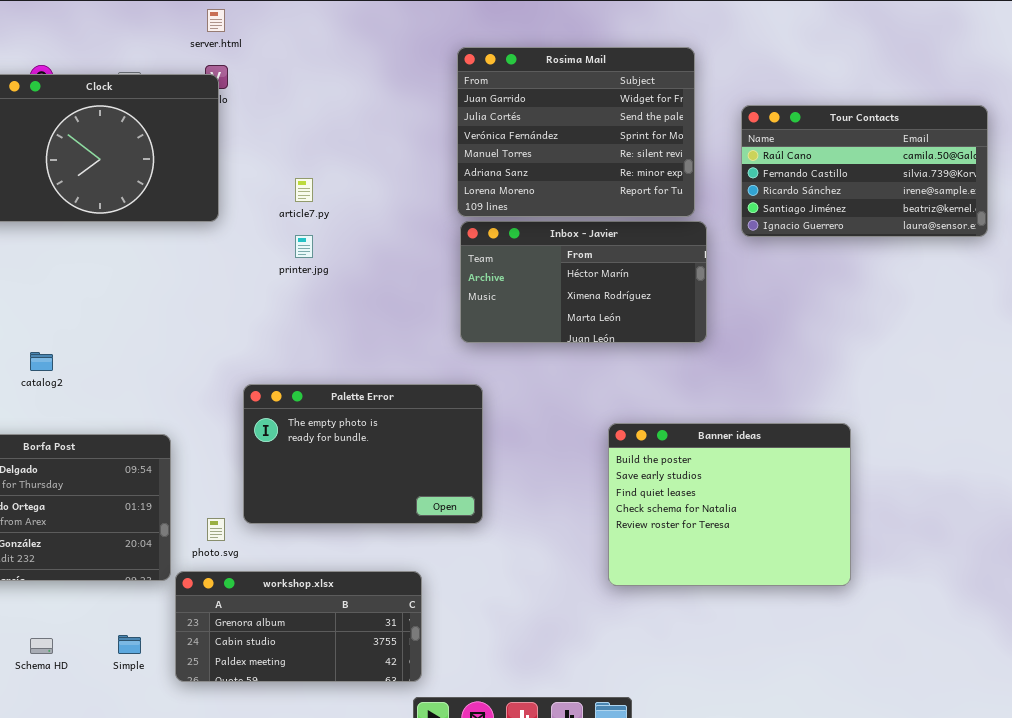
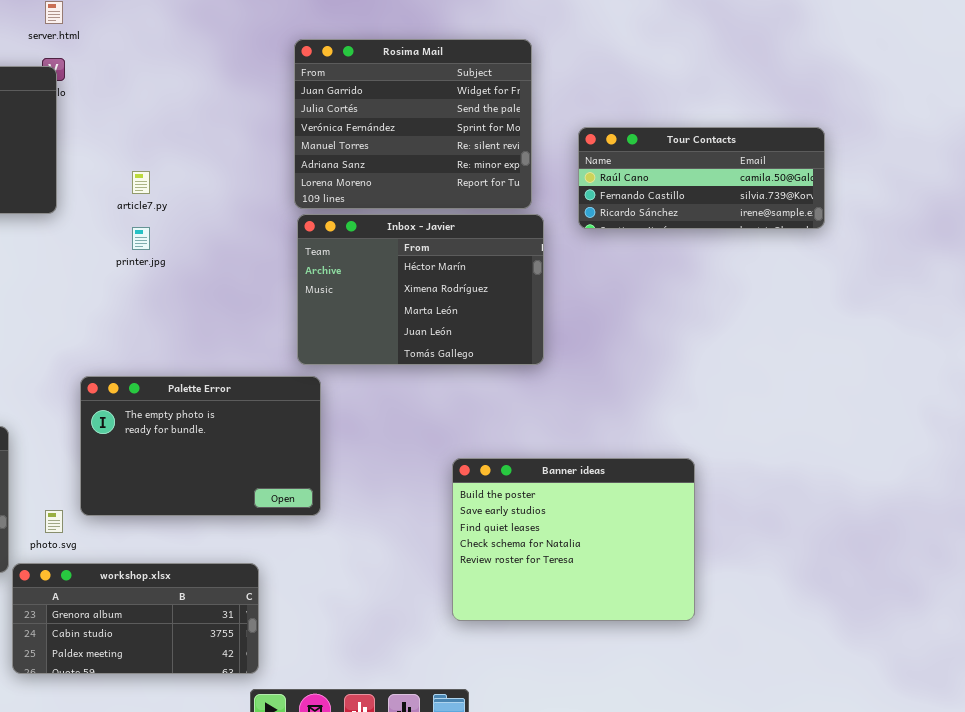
Tour Contacts: [741,105,988,237] -> [578,127,825,229], resized
Inbox - Javier: [460,221,707,343] -> [297,214,544,365], resized
Banner ideas: [608,423,851,586] -> [452,458,695,621], moved

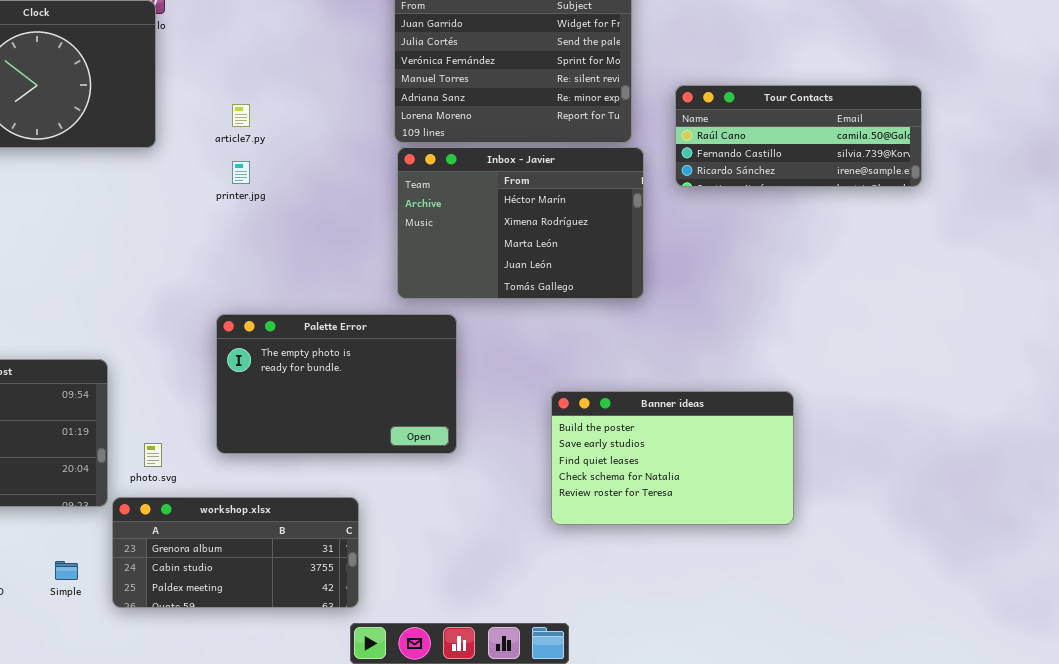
Tour Contacts: [578,127,825,229] -> [675,85,922,187], moved
Palette Error: [80,376,321,516] -> [216,314,457,454], moved
Banner ideas: [452,458,695,621] -> [551,391,794,525], resized

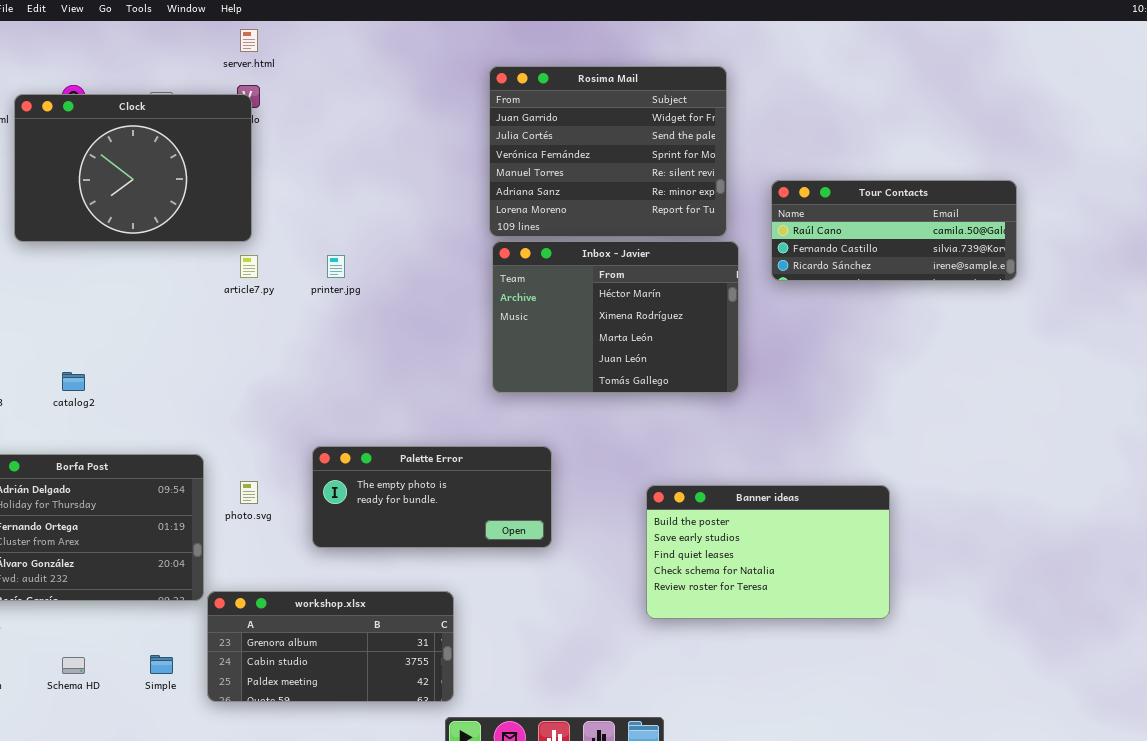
article7.py: [232,104,250,127] -> [240,255,258,278], moved
Palette Error: [216,314,457,454] -> [312,446,552,548], resized
photo.svg: [144,443,162,467] -> [240,481,258,504], moved

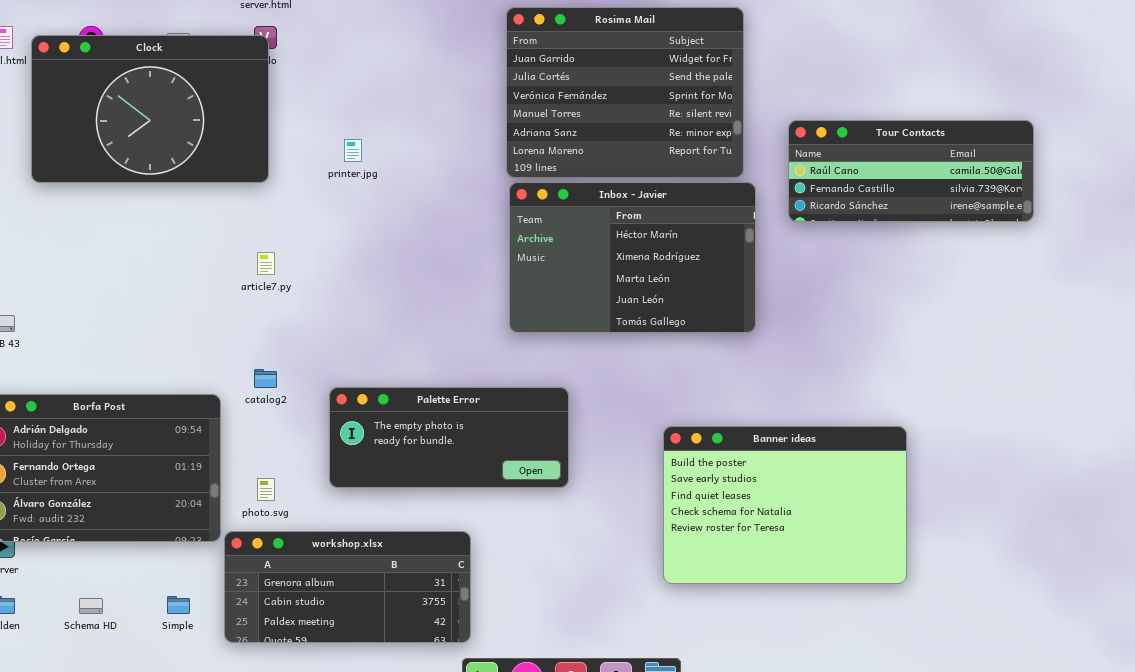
article7.py: [240,255,258,278] -> [257,252,275,275], moved
printer.jpg: [327,255,345,278] -> [344,139,362,162], moved
catalog2: [62,372,85,391] -> [254,369,277,388], moved
photo.svg: [240,481,258,504] -> [257,478,275,501], moved
Banner ideas: [646,485,890,619] -> [663,426,907,584], resized

